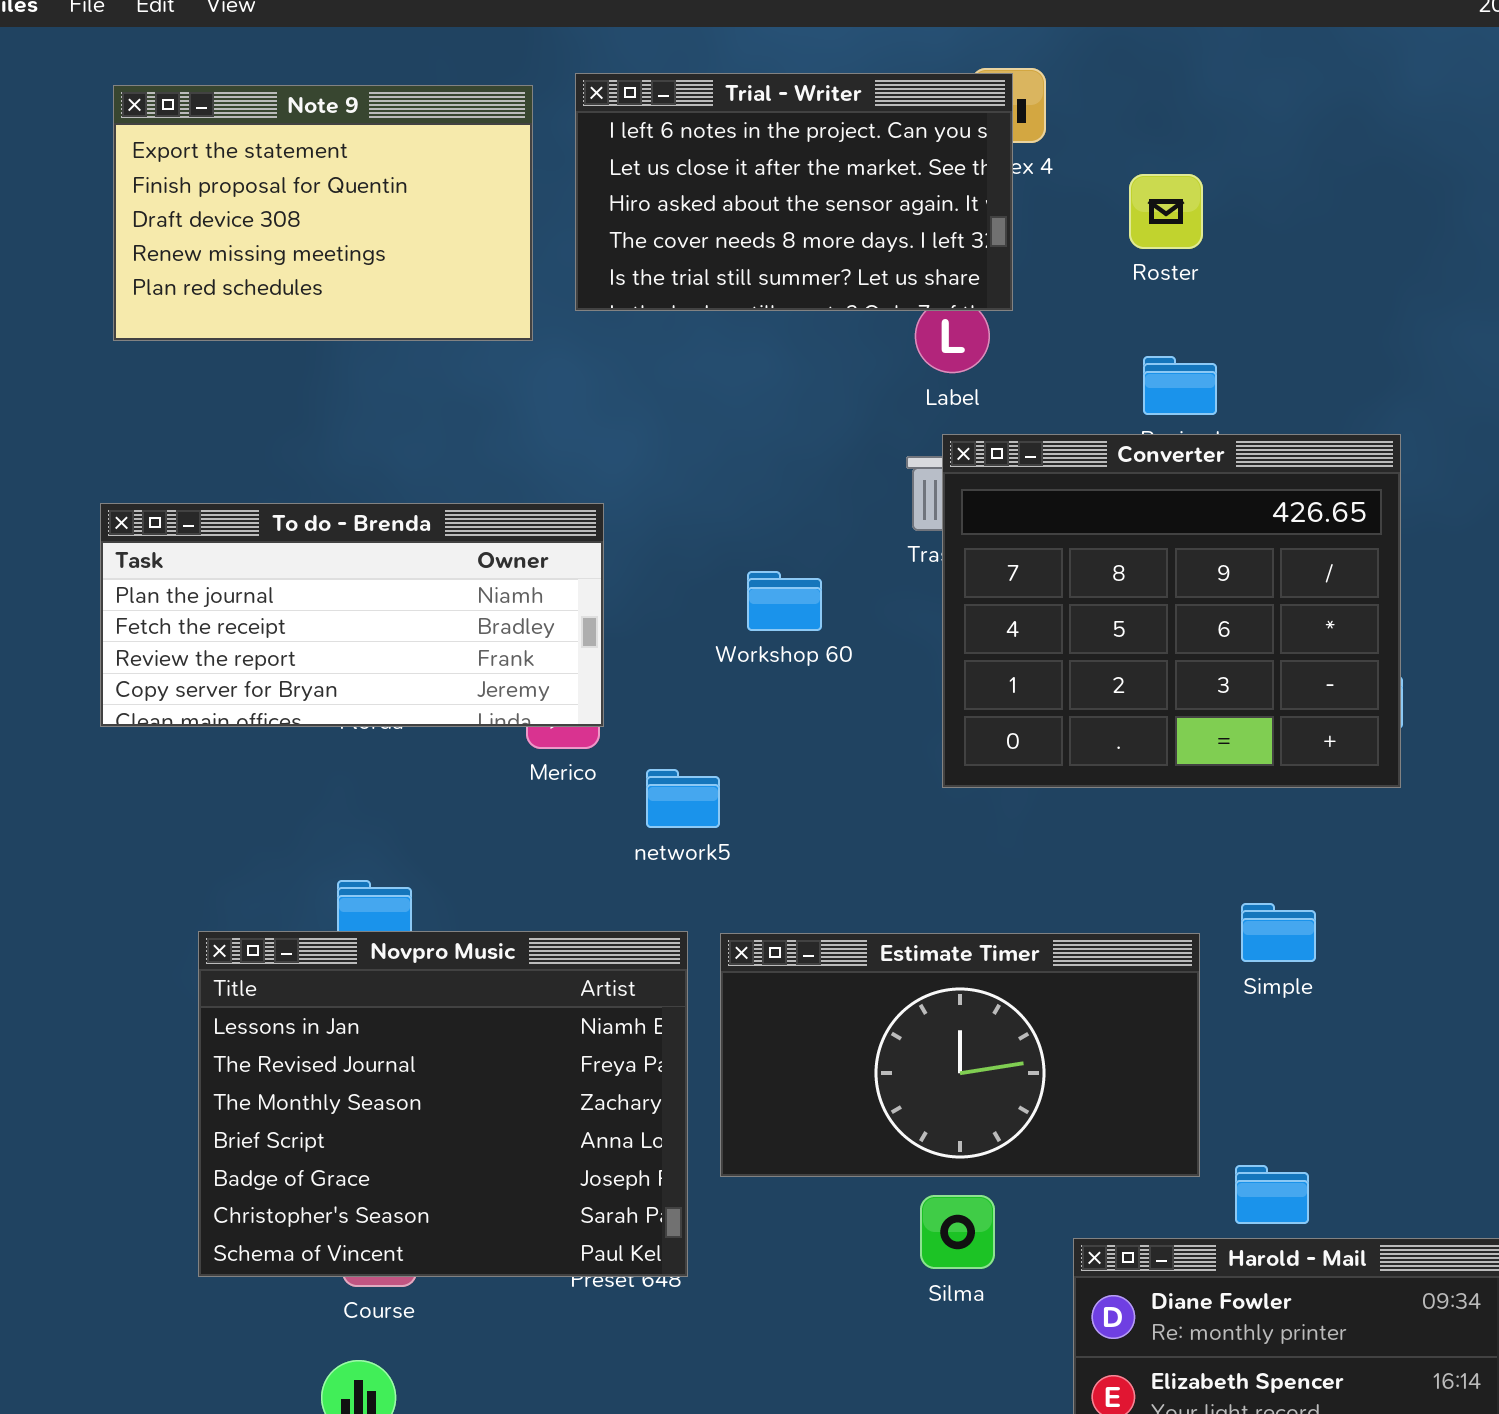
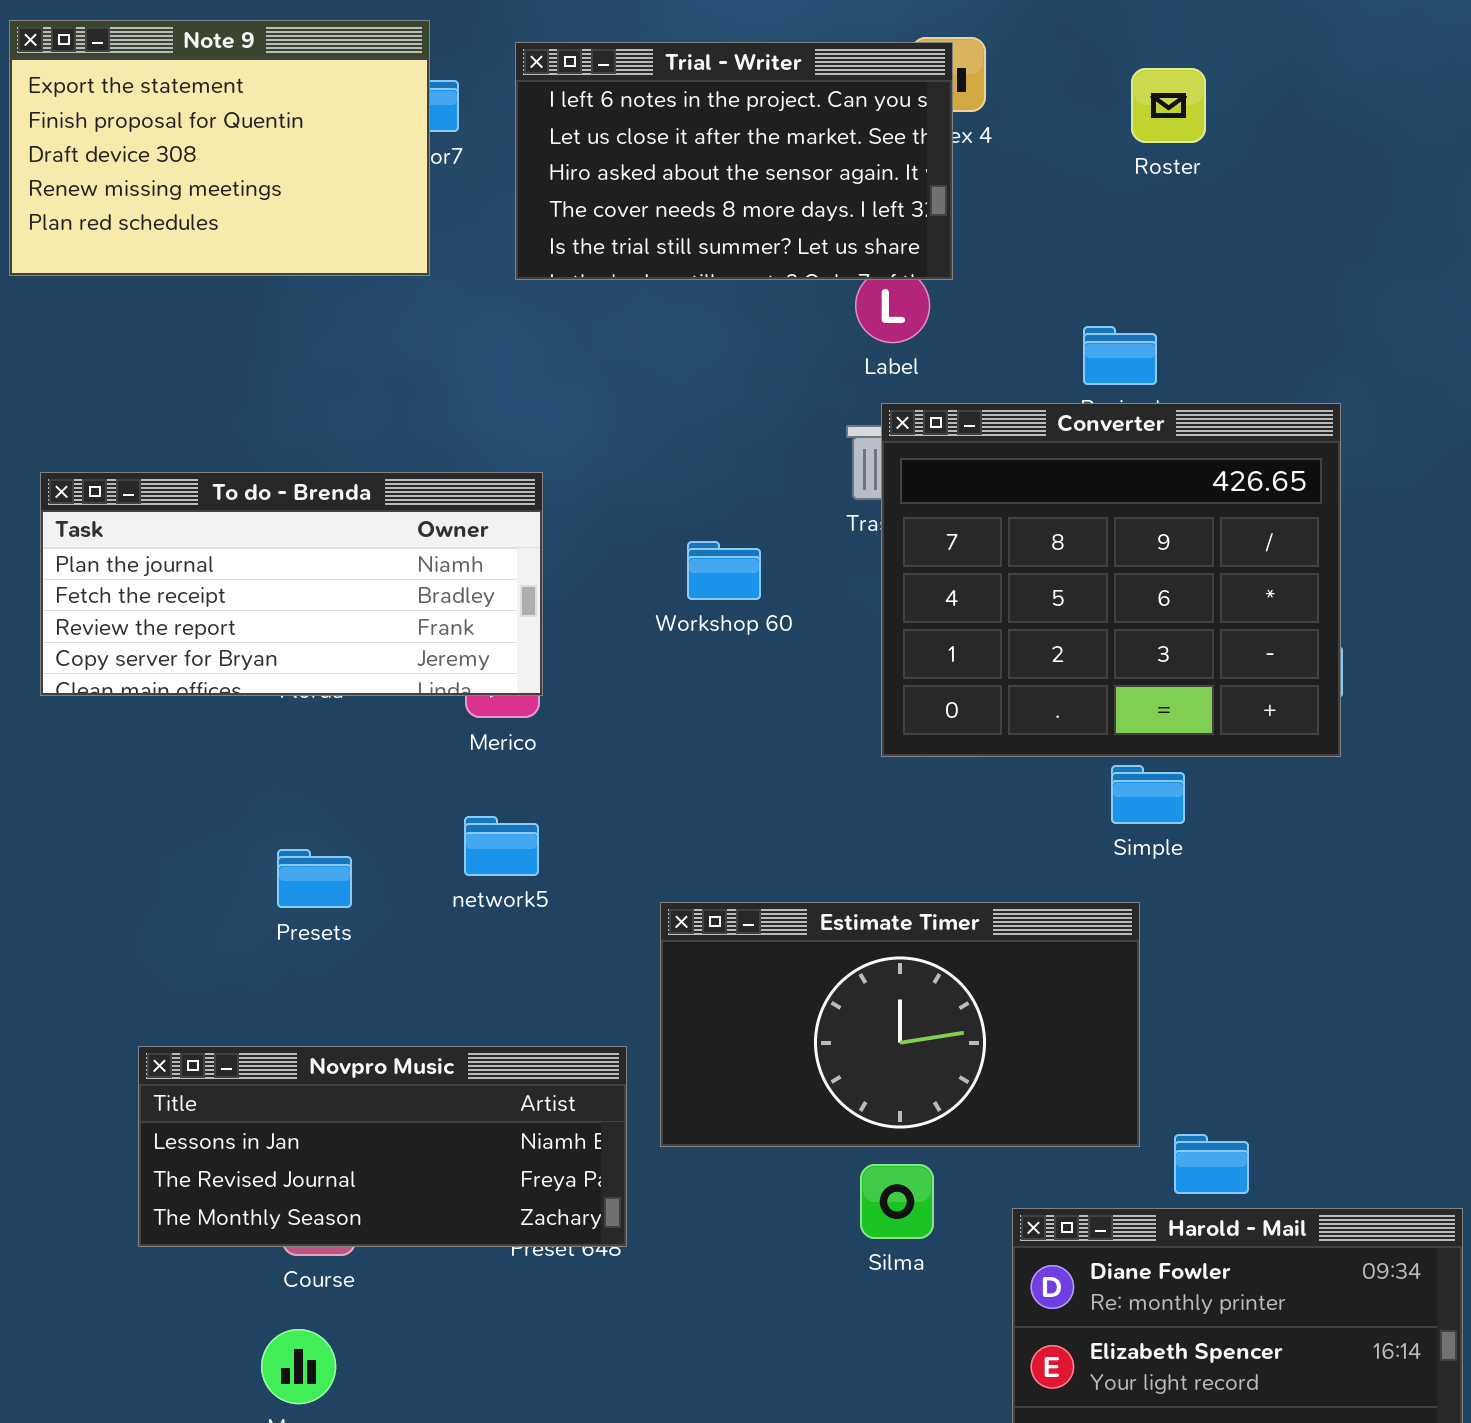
Note 9: [113,85,533,341] -> [9,20,430,276], moved
Roster: [1129,174,1203,249] -> [1131,68,1206,143], moved
network5: [646,769,720,828] -> [464,816,539,876], moved
Simple: [1241,903,1316,962] -> [1111,765,1185,824], moved
Novpro Music: [198,931,688,1277] -> [138,1046,627,1247], resized

